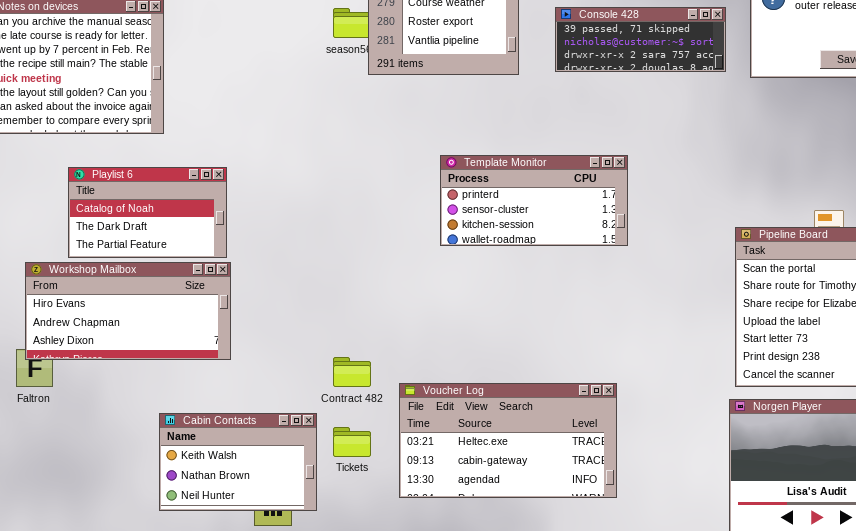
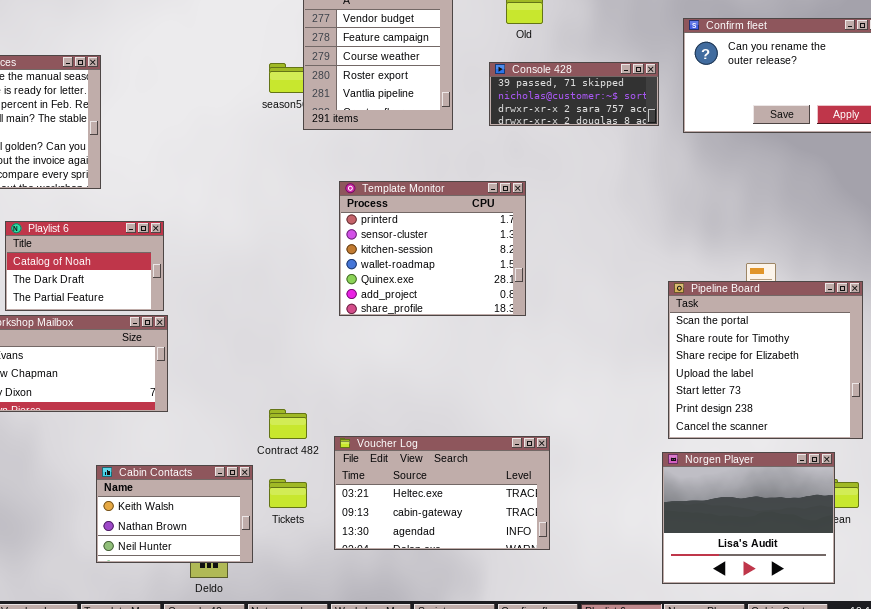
Template Monitor: [440,155,628,246] -> [339,181,526,316], moved, resized

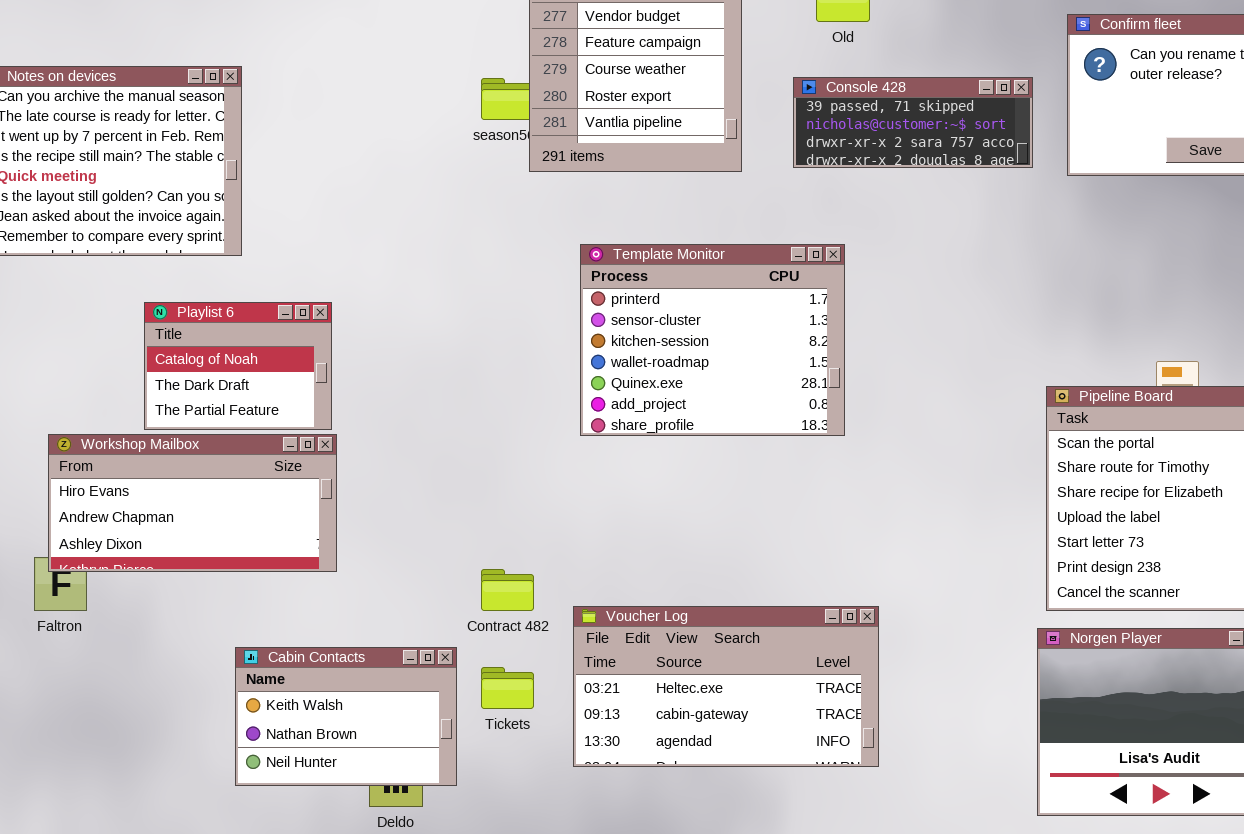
Playlist 6: [5,221,164,311] -> [144,302,332,430], resized

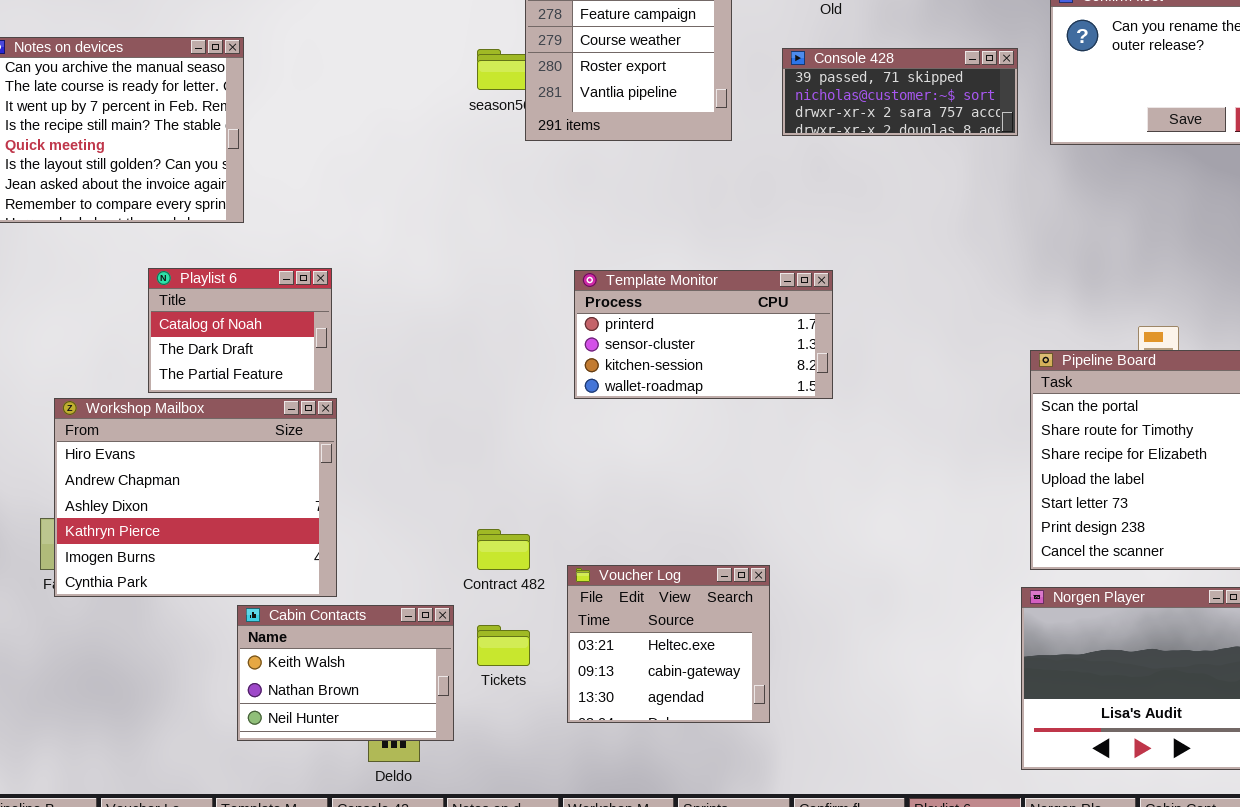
Template Monitor: [580,244,845,436] -> [574,270,833,399], resized
Workshop Mailbox: [48,434,337,572] -> [54,398,337,597], resized
Voucher Log: [573,606,879,767] -> [567,565,770,723], resized

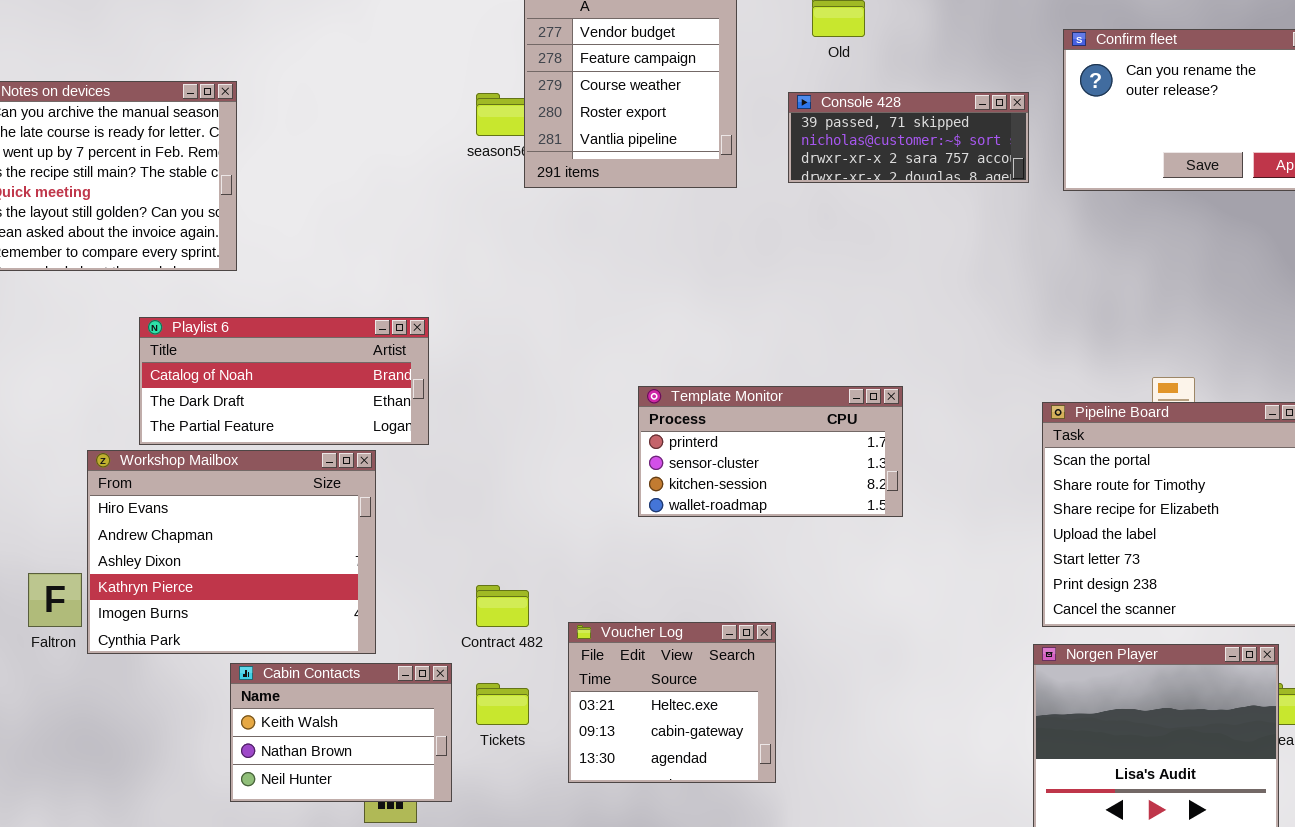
Playlist 6: [148,268,332,393] -> [139,317,429,445], resized
Template Monitor: [574,270,833,399] -> [638,386,903,517], moved
Workshop Mailbox: [54,398,337,597] -> [87,450,376,654], moved

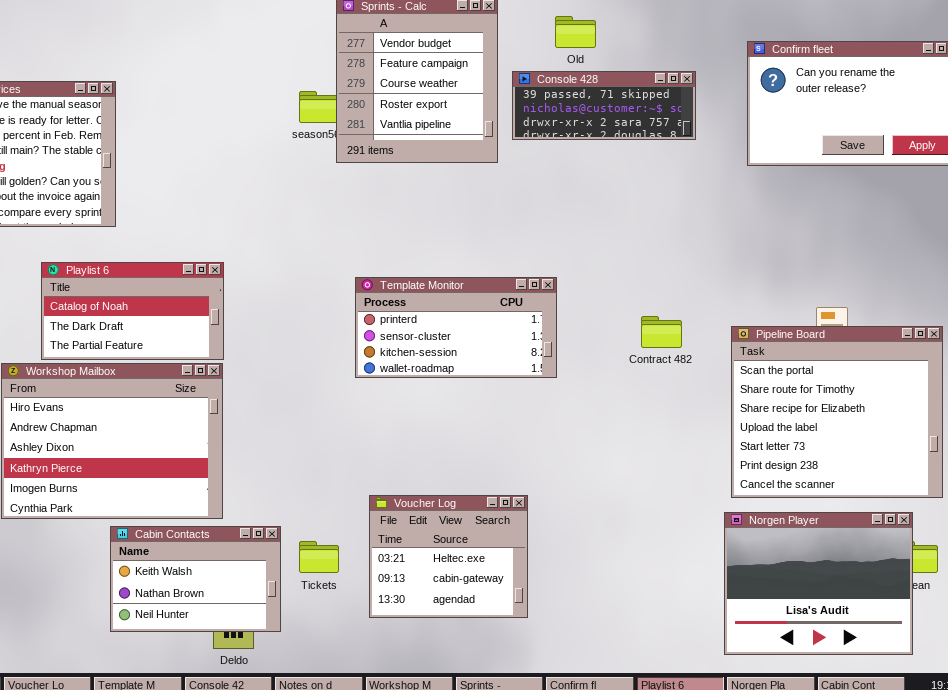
Console 428: [788,92,1029,183] -> [512,71,696,140], moved
Playlist 6: [139,317,429,445] -> [41,262,224,360], resized
Template Monitor: [638,386,903,517] -> [355,277,557,378], moved
Contract 482: [476,585,529,627] -> [641,316,682,348], moved

